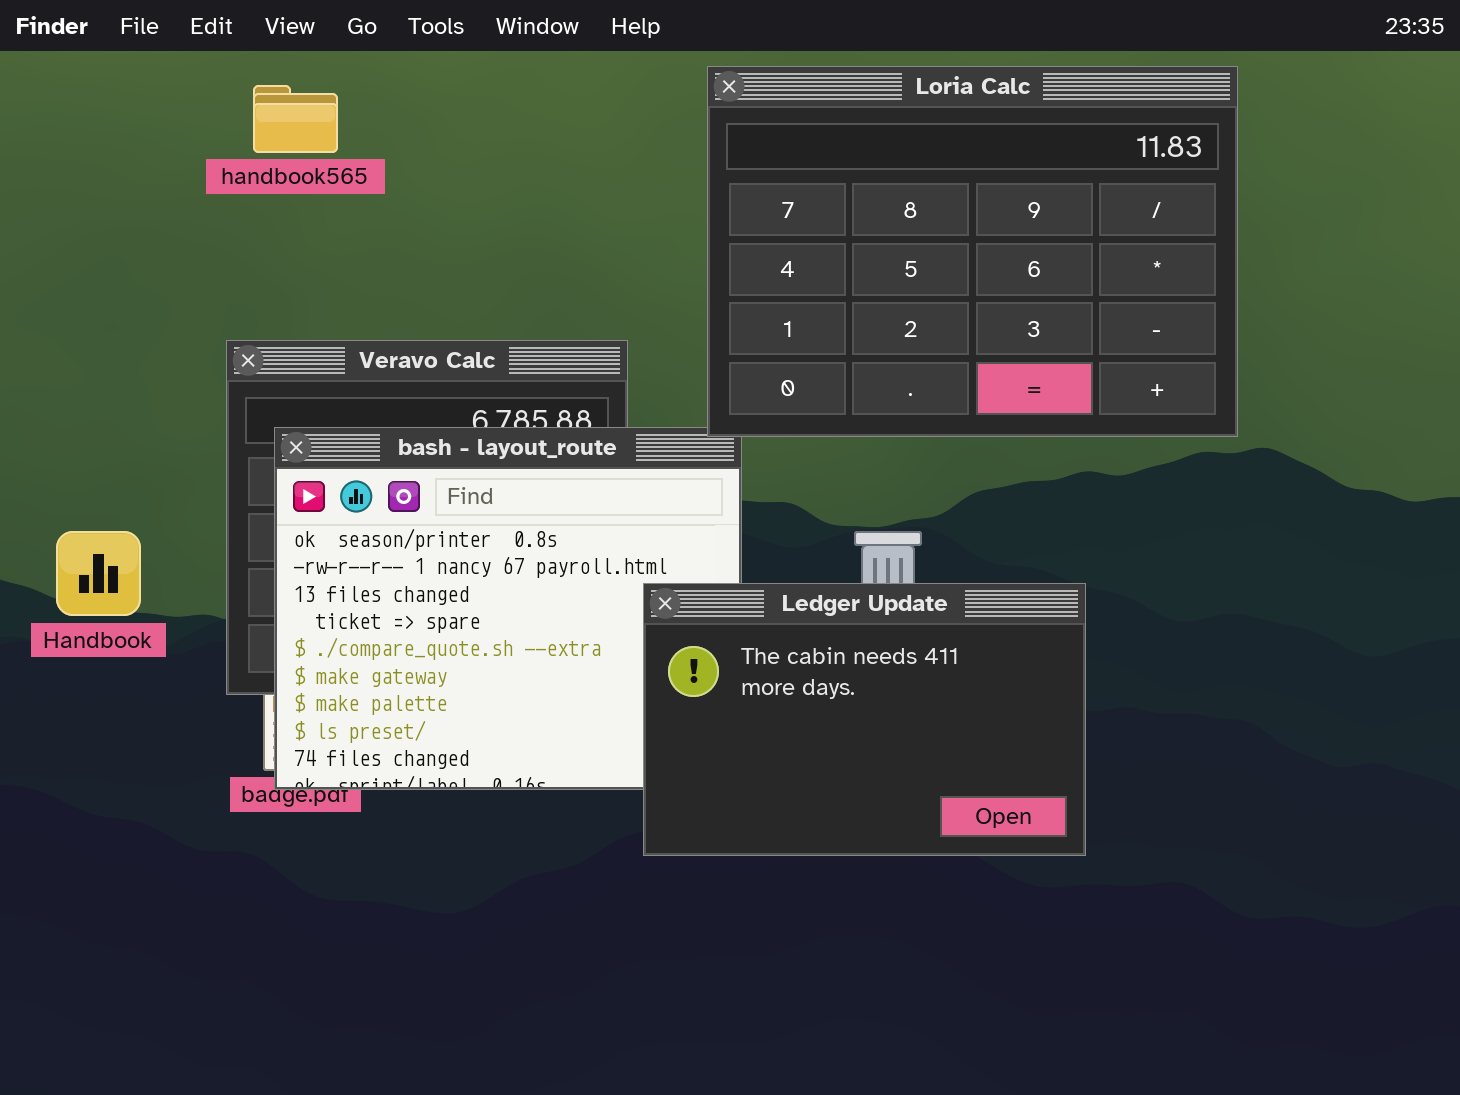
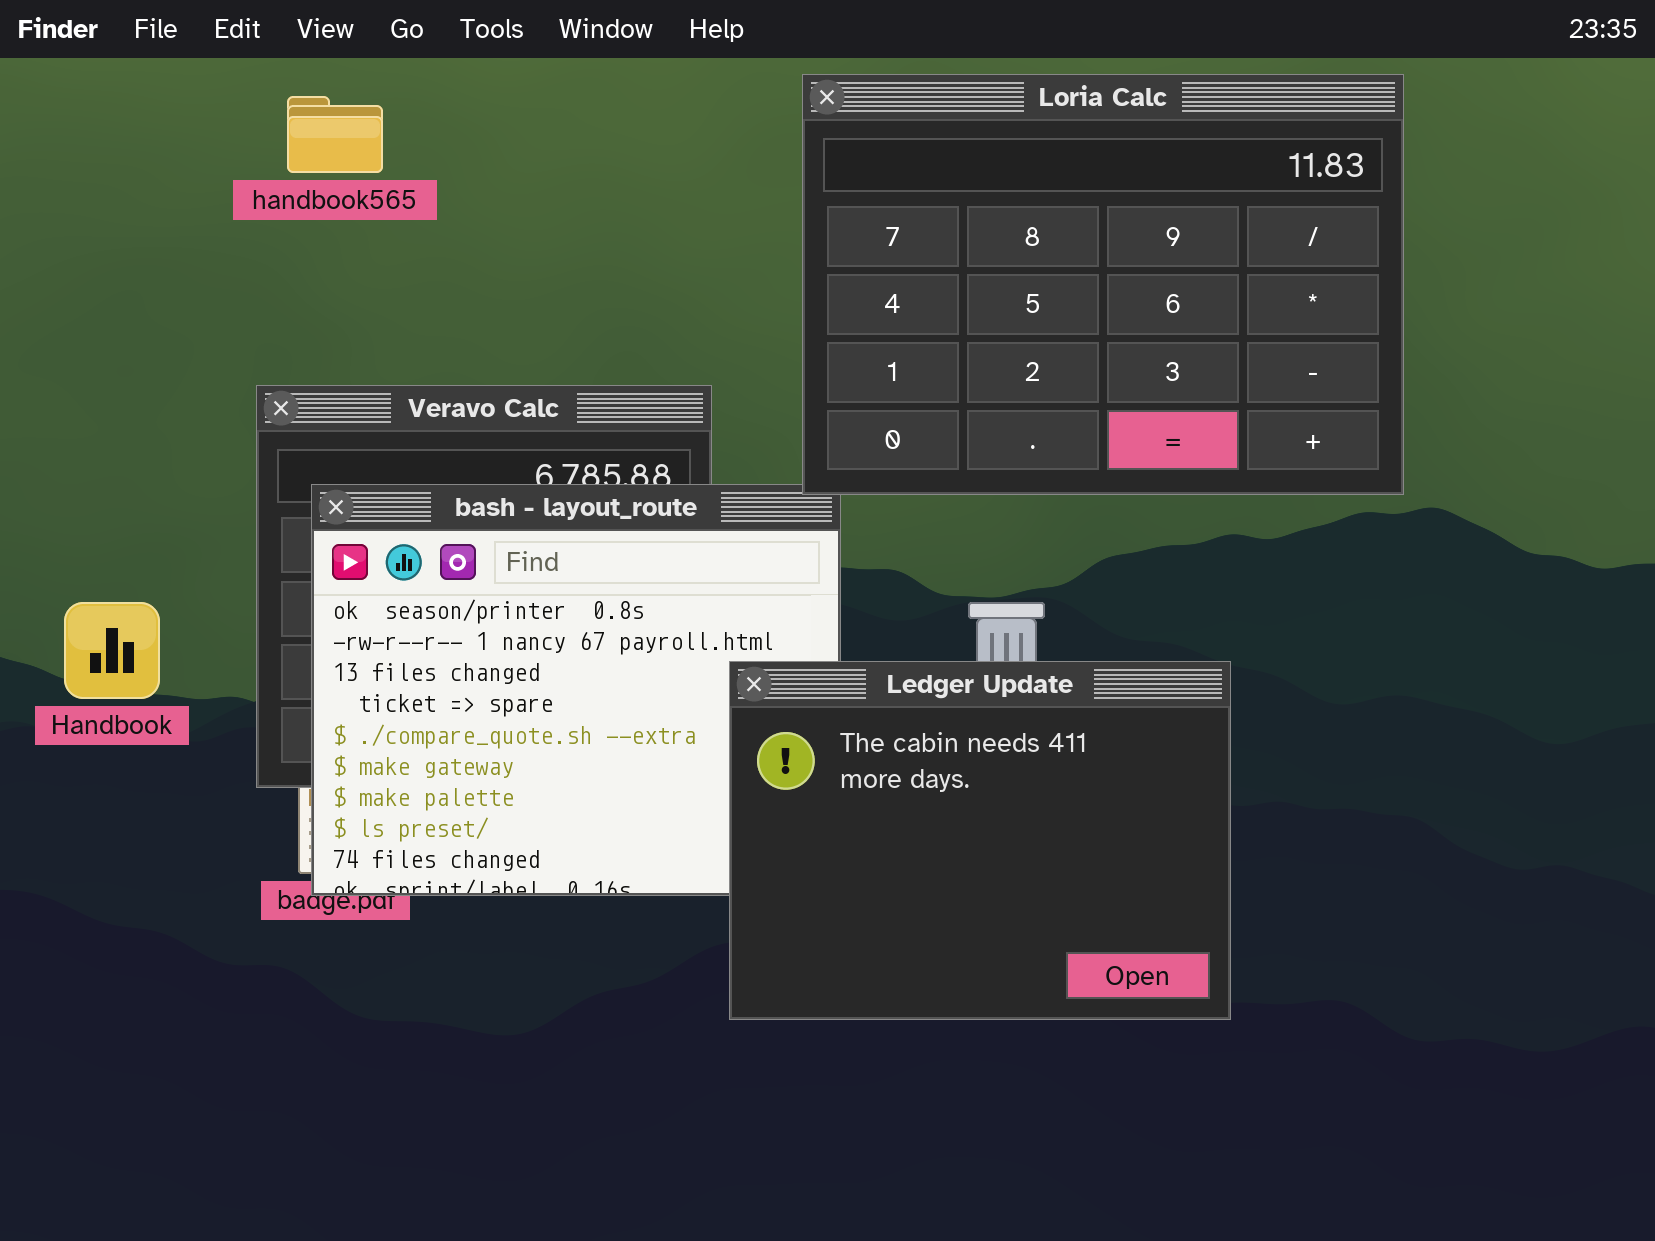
Ledger Update: [643,583,1086,856] -> [729,661,1231,1020], resized

